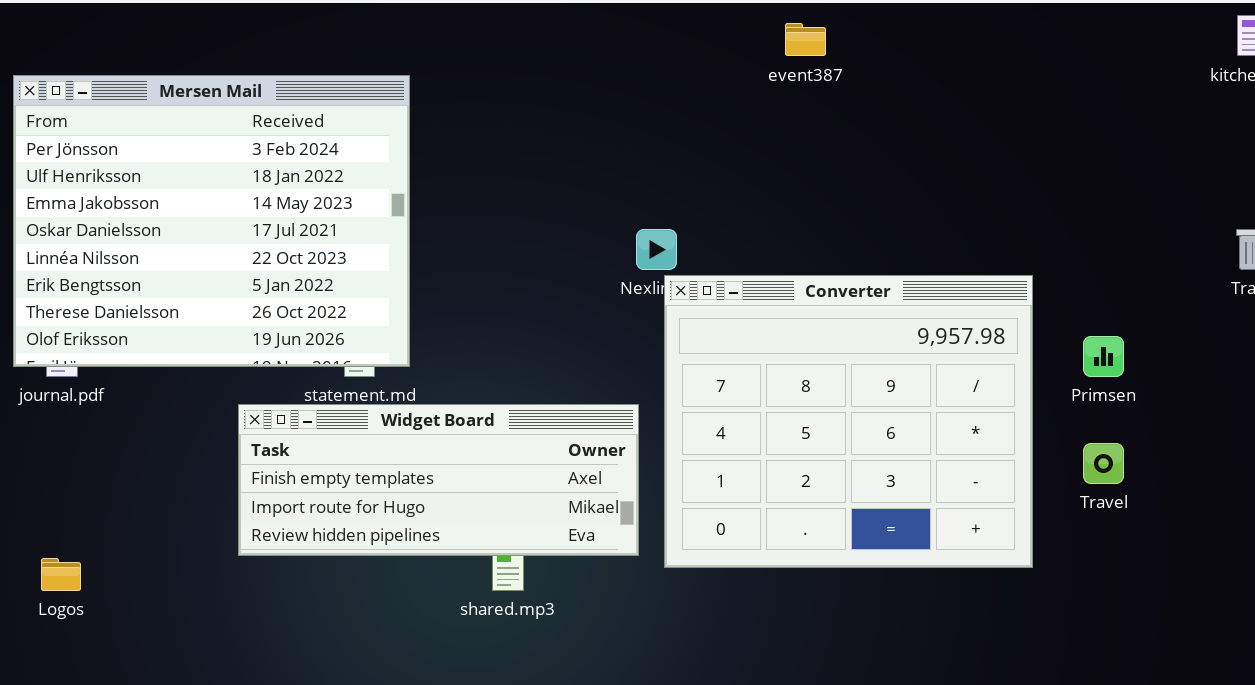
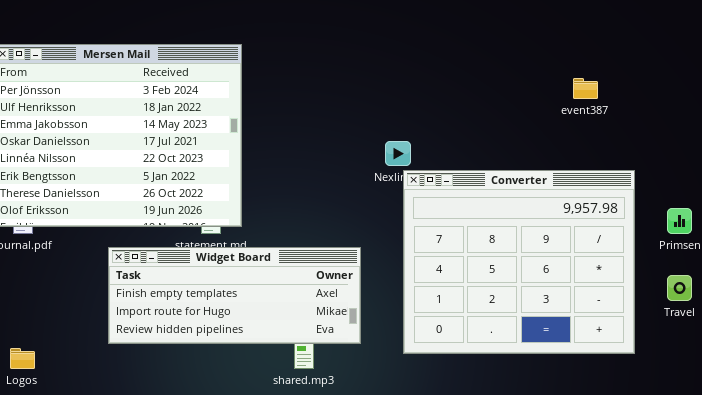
event387: [785,23,826,56] -> [573,78,598,99], moved
Widget Board: [238,404,639,556] -> [108,247,361,344], moved

